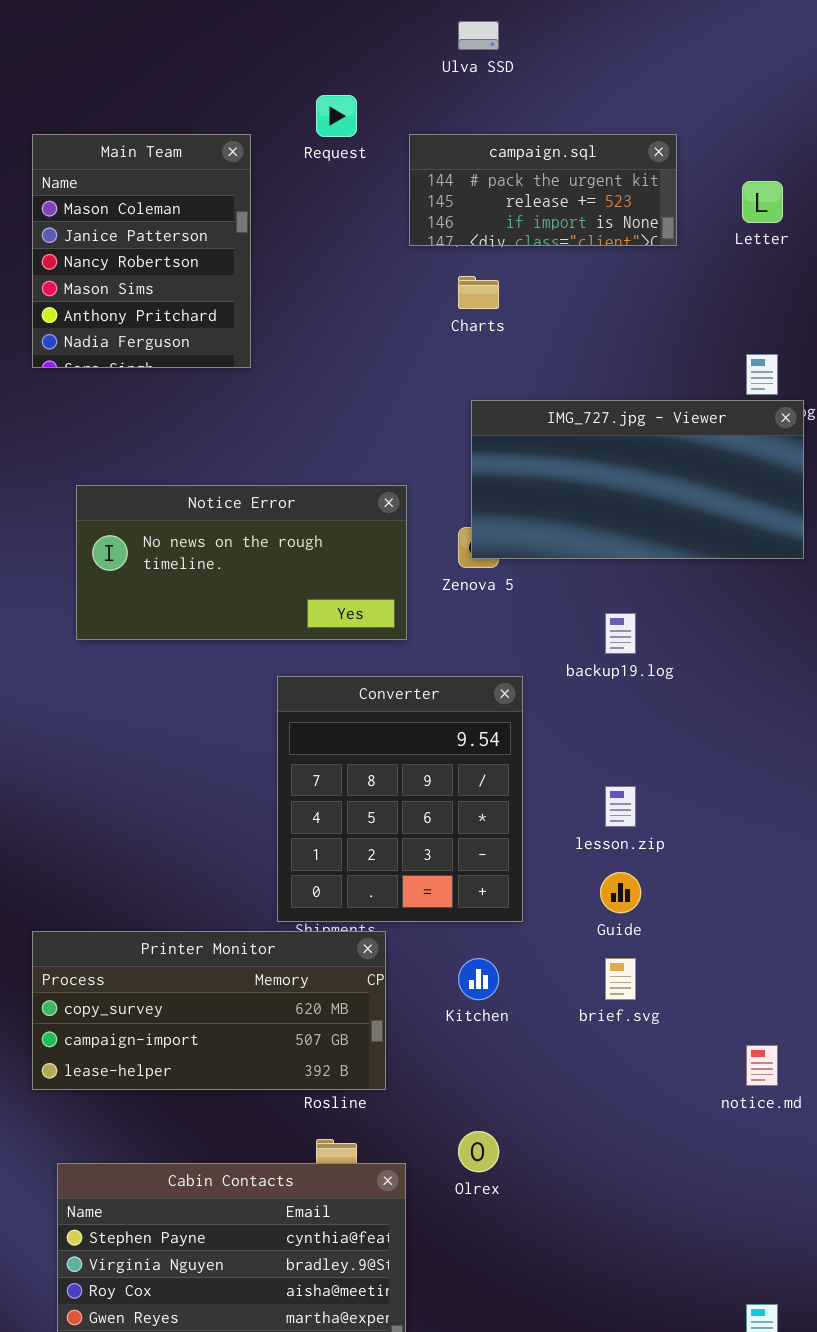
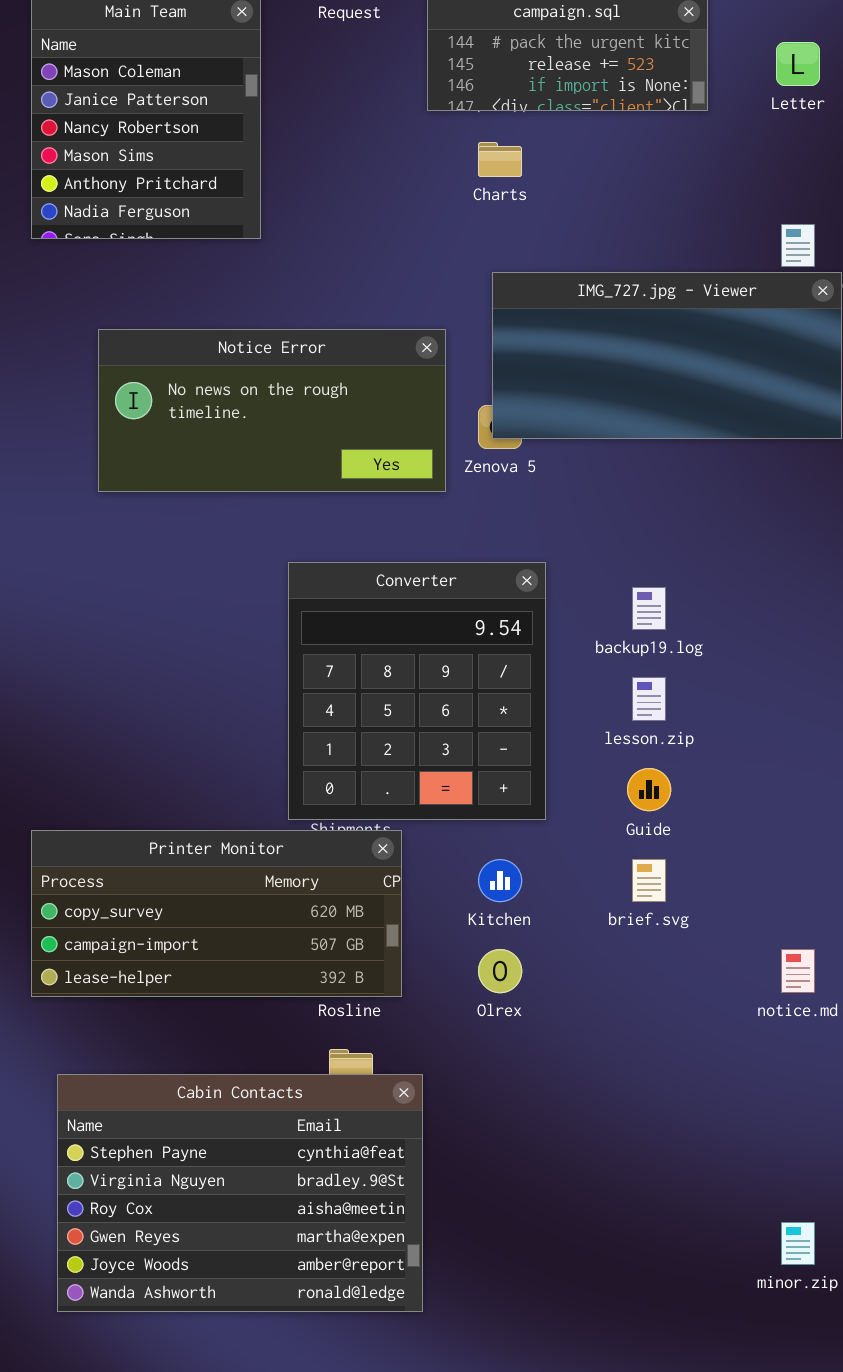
Notice Error: [76,485,407,640] -> [98,329,446,492], moved
backup19.log: [605,613,636,654] -> [632,587,666,630], moved
Olrex: [458,1131,499,1172] -> [478,949,522,993], moved

